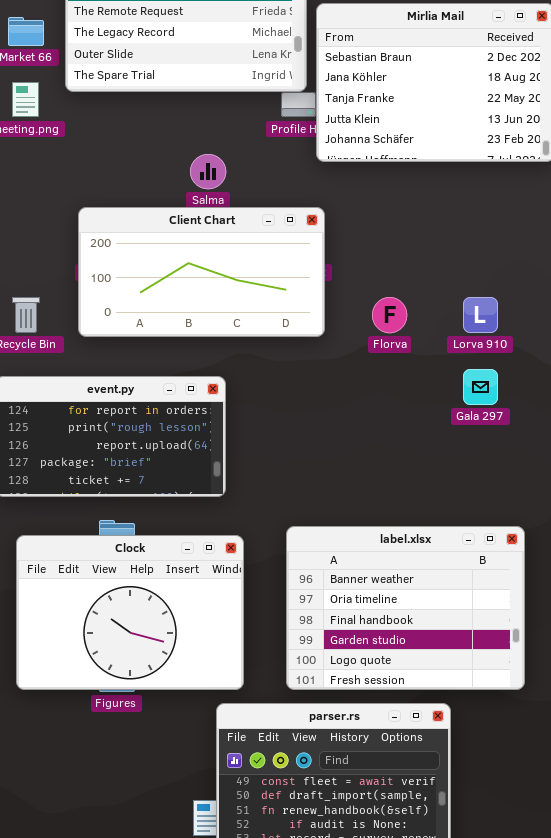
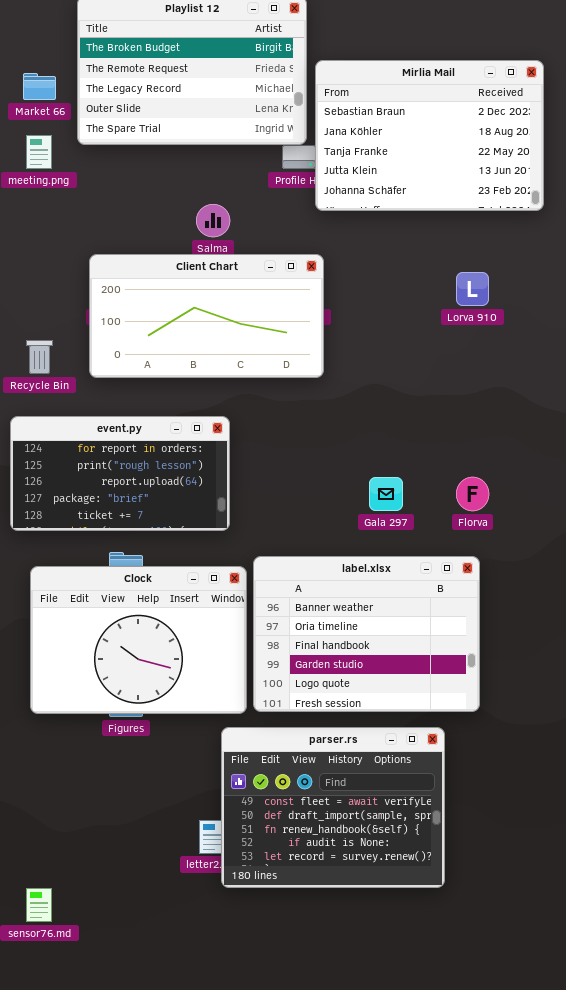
Florva: [372,297,407,333] -> [456,477,489,511], moved
Lorva 910: [463,297,498,333] -> [456,272,489,306], moved
Gala 297: [463,369,498,405] -> [369,477,403,511], moved
label.xlsx: [286,526,525,690] -> [253,556,480,712], moved

